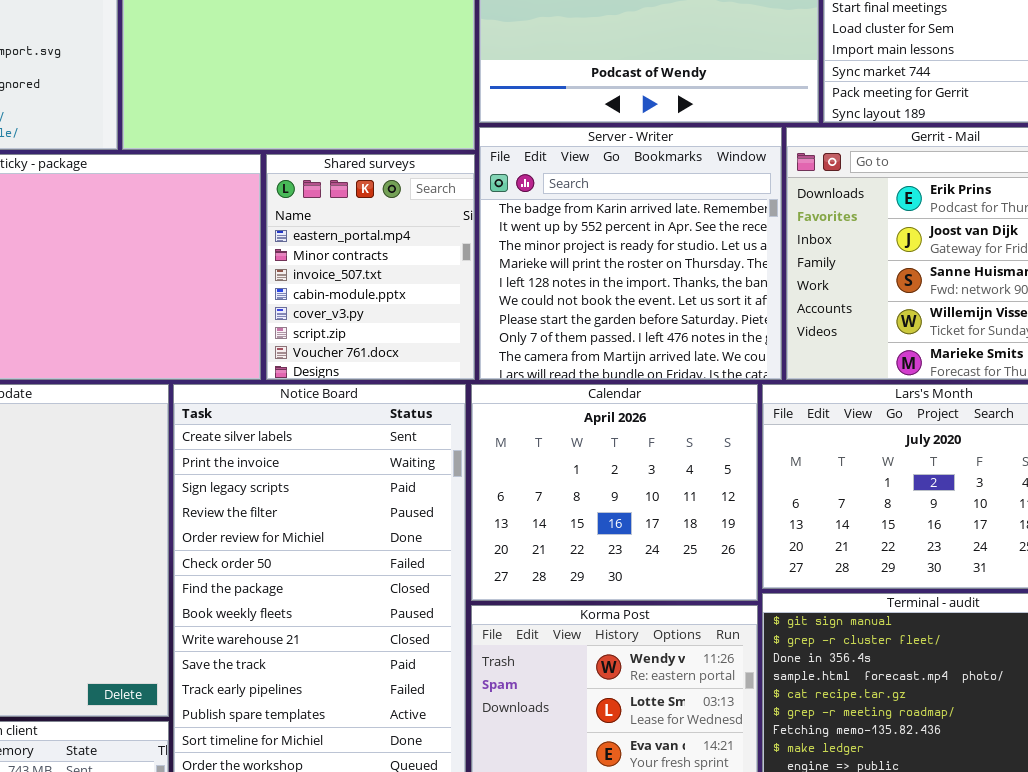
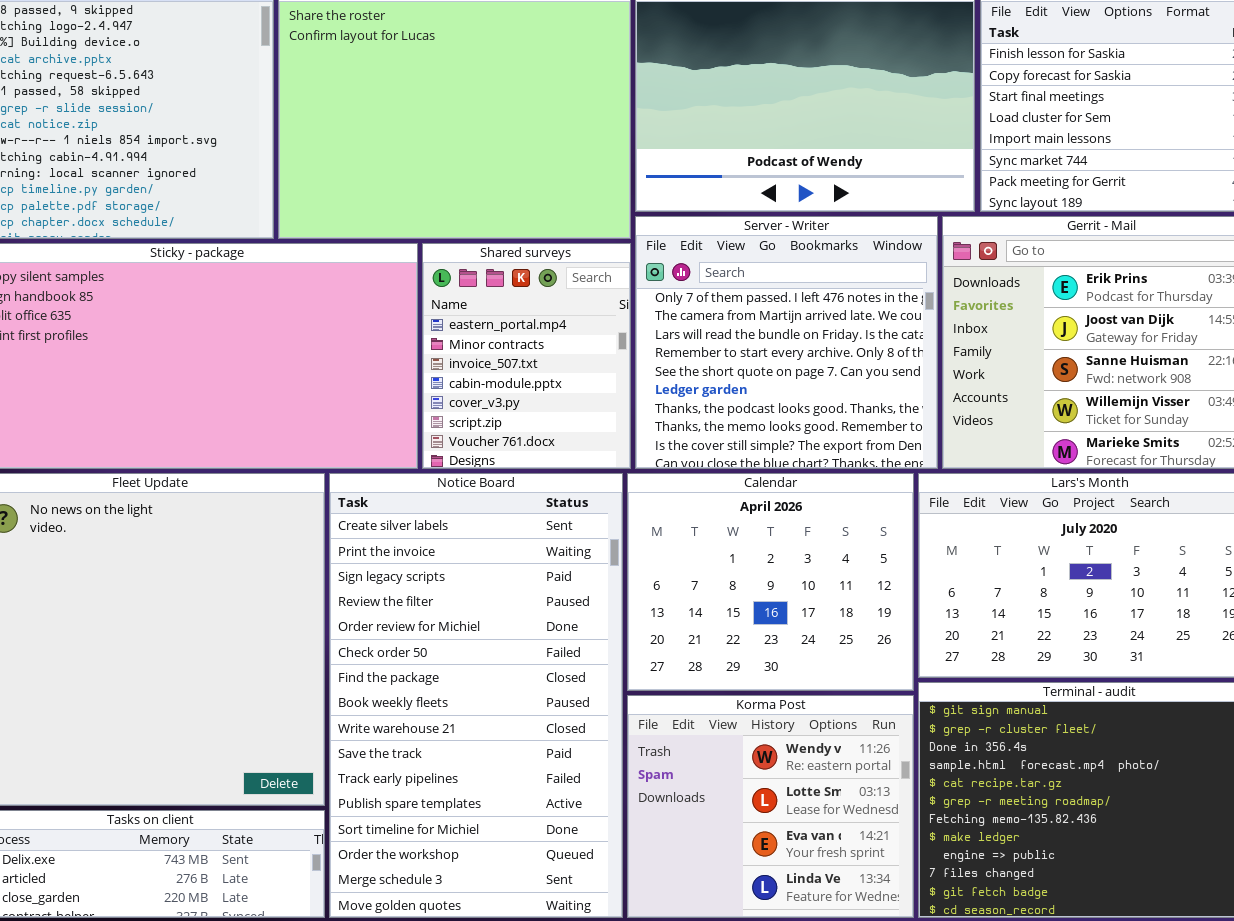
Server - Writer: [479,127,782,380] -> [635,216,938,469], scrolled down 7 rows

